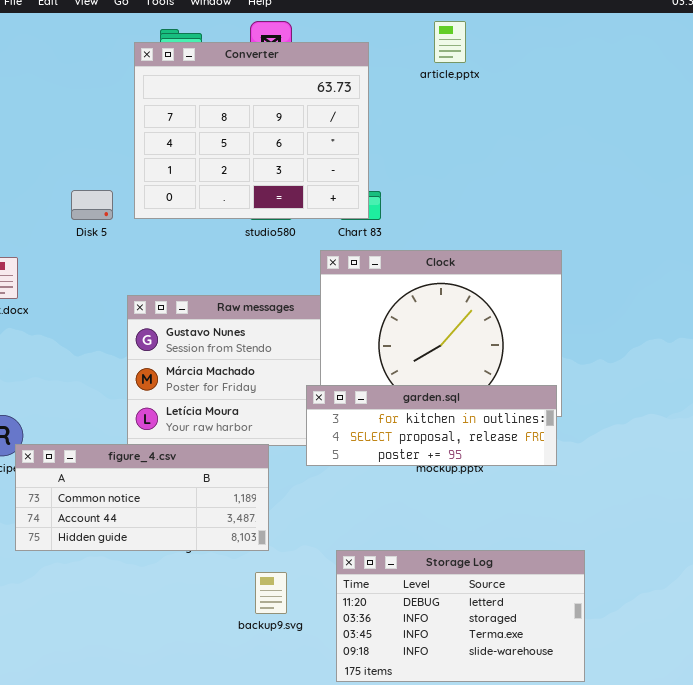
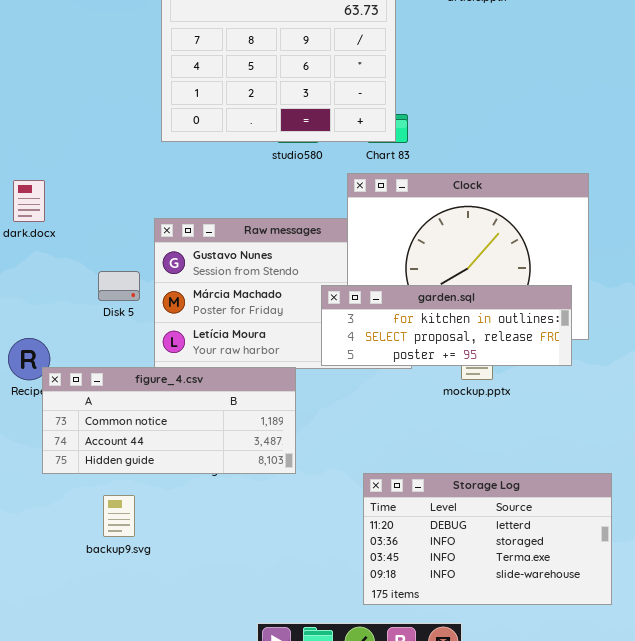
Disk 5: [71,190,113,220] -> [98,271,140,301], moved
garden.sql: [306,385,557,466] -> [321,285,572,366], moved
backup9.svg: [255,572,287,614] -> [103,495,135,537], moved

